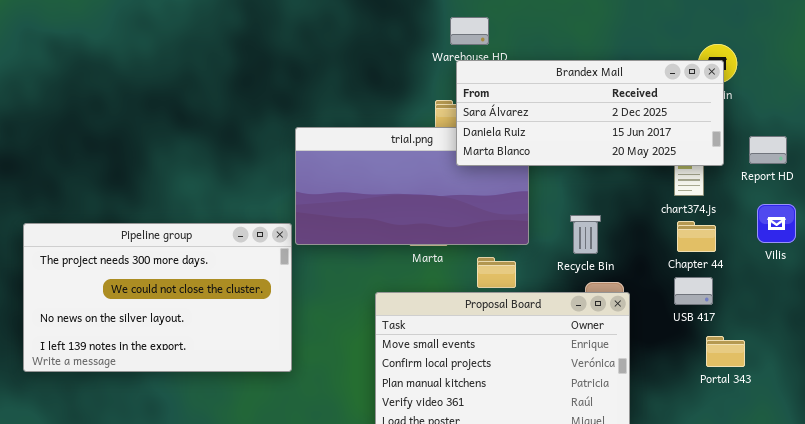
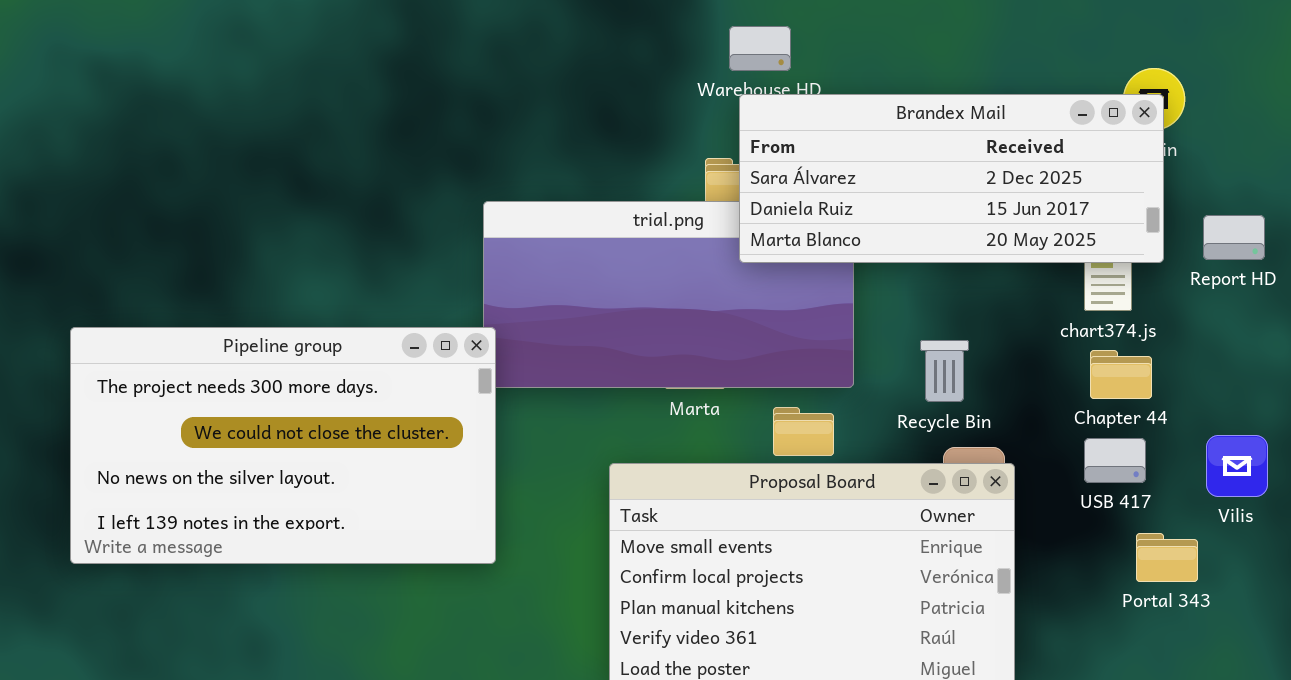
Vilis: [757,204,796,243] -> [1206,435,1268,497], moved
Pipeline group: [23,223,292,372] -> [70,327,496,564], moved

